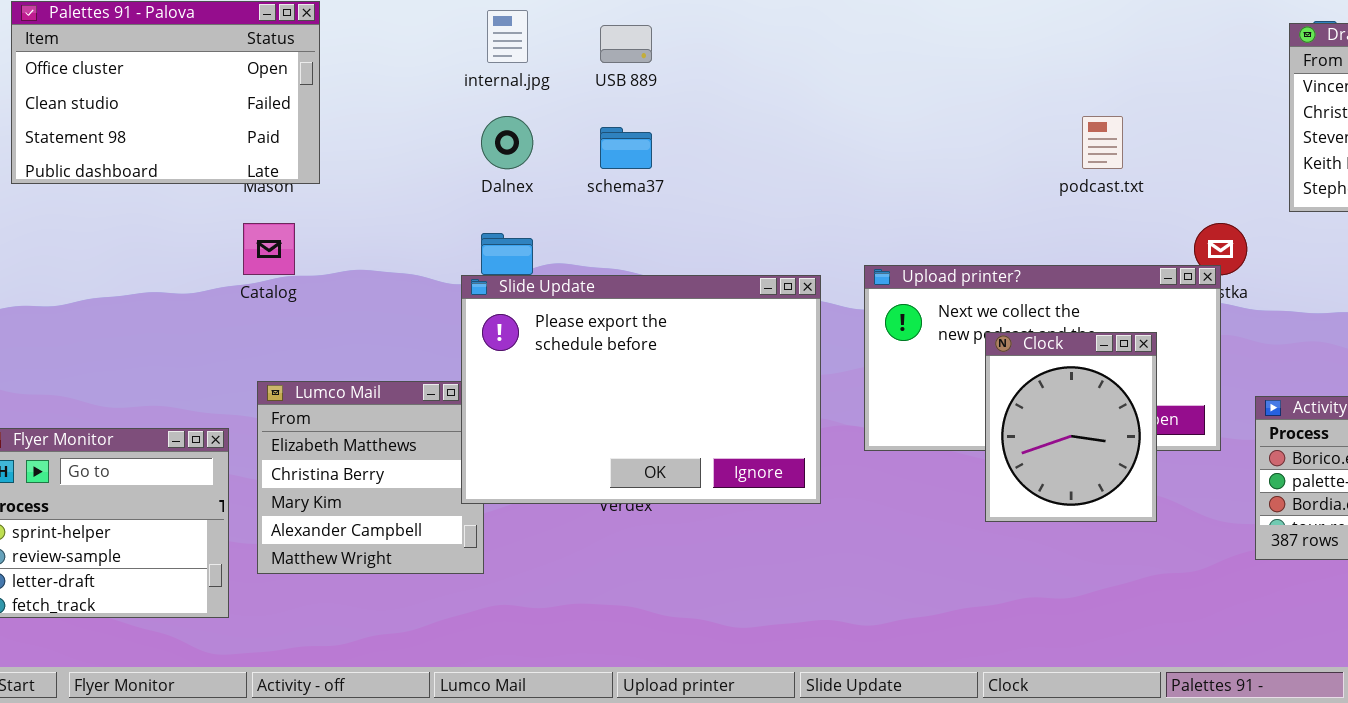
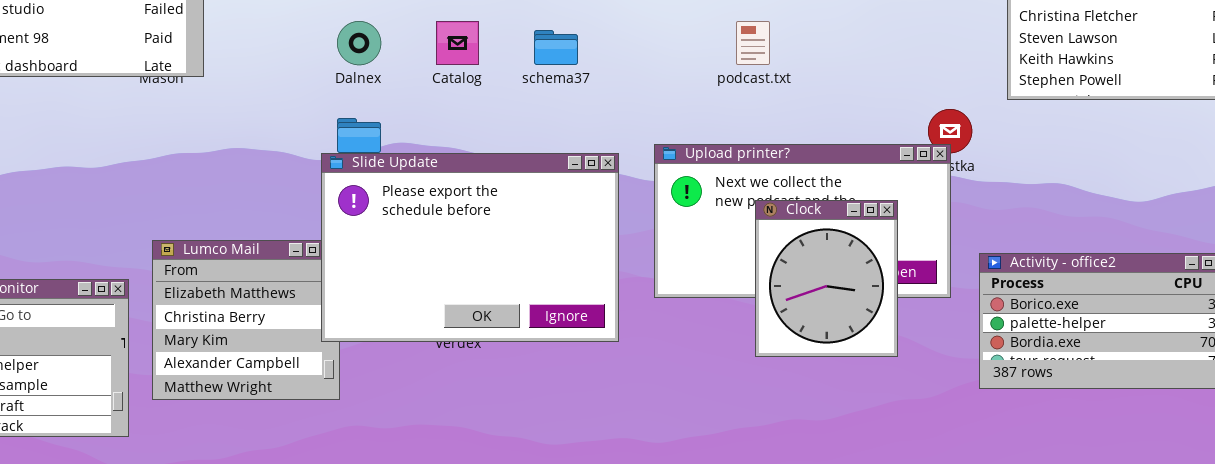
podcast.txt: [1082,116,1123,169] -> [736,21,770,65], moved
schema37: [600,127,652,169] -> [534,30,578,65], moved
Catalog: [243,223,295,275] -> [436,21,479,65], moved

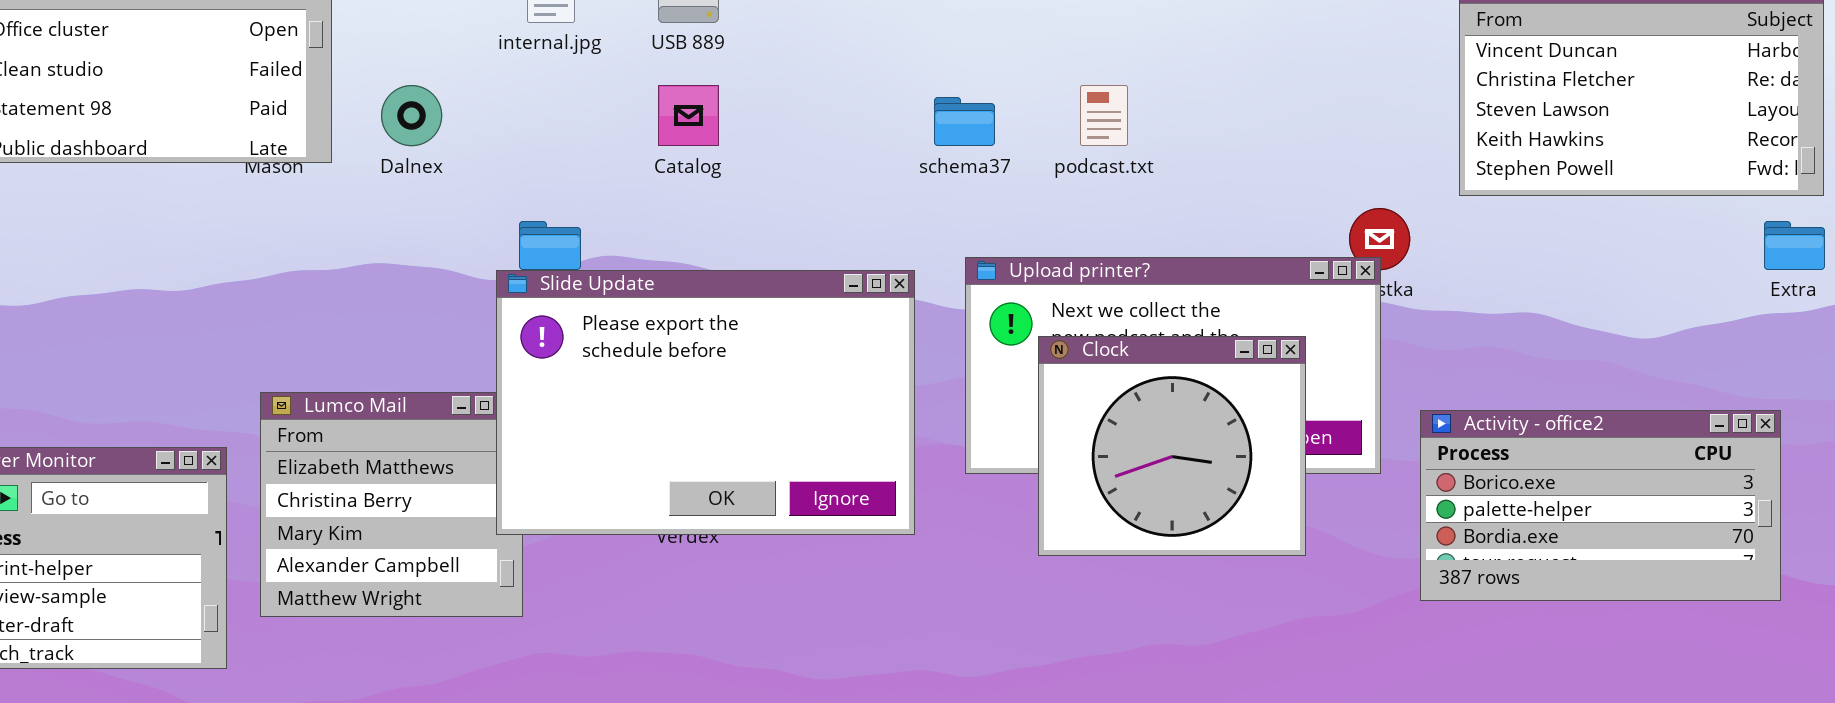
Dalnex: [337,21,381,65] -> [381,85,442,146], moved
schema37: [534,30,578,65] -> [934,97,995,146], moved
Clock: [755,200,898,357] -> [1038,336,1306,556], resized

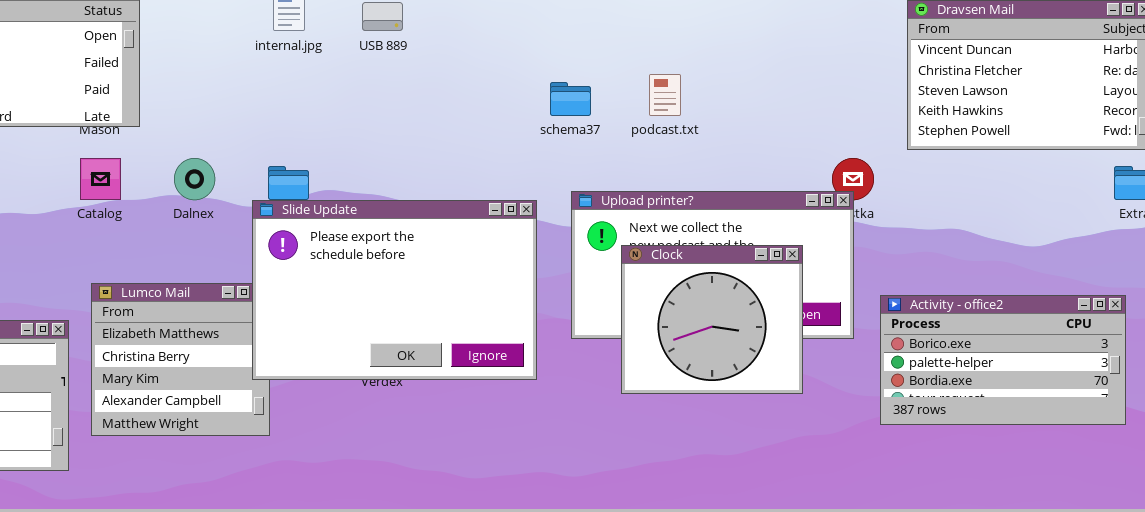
Dalnex: [381,85,442,146] -> [174,158,215,200], moved
Catalog: [658,85,719,146] -> [80,158,121,200], moved

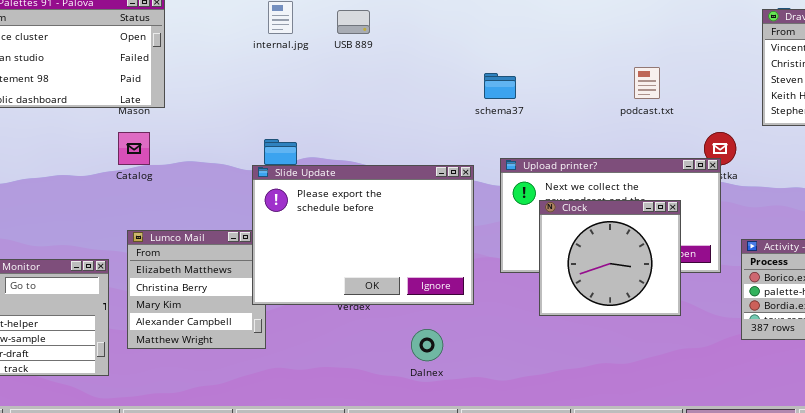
podcast.txt: [649,74,681,116] -> [634,67,660,99], moved
Dalnex: [174,158,215,200] -> [411,329,443,361], moved

